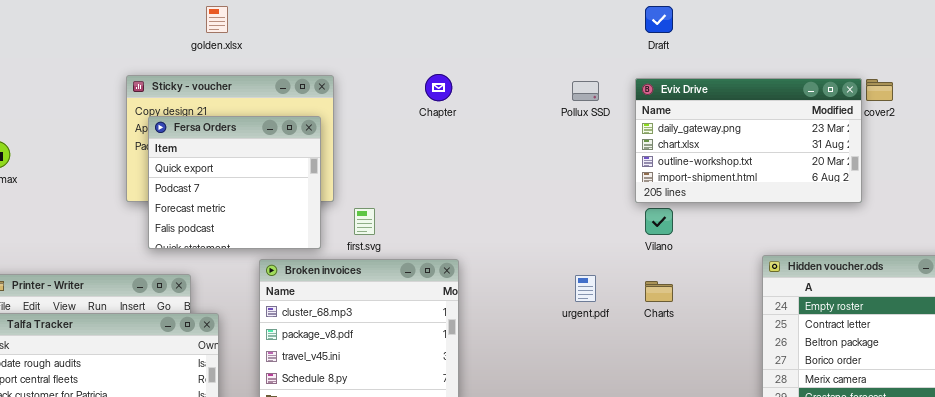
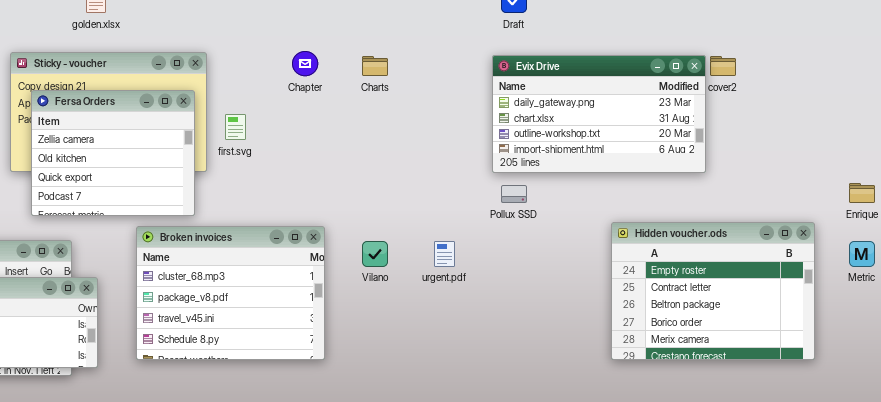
Pollux SSD: [572,81,599,101] -> [501,185,527,203], moved
Fersa Orders: [148,116,321,249] -> [31,90,195,216], scrolled up 2 rows
first.svg: [354,208,375,235] -> [225,114,246,140], moved
Vilano: [645,208,673,235] -> [362,241,388,267], moved
Charts: [645,281,673,302] -> [362,56,388,76], moved

